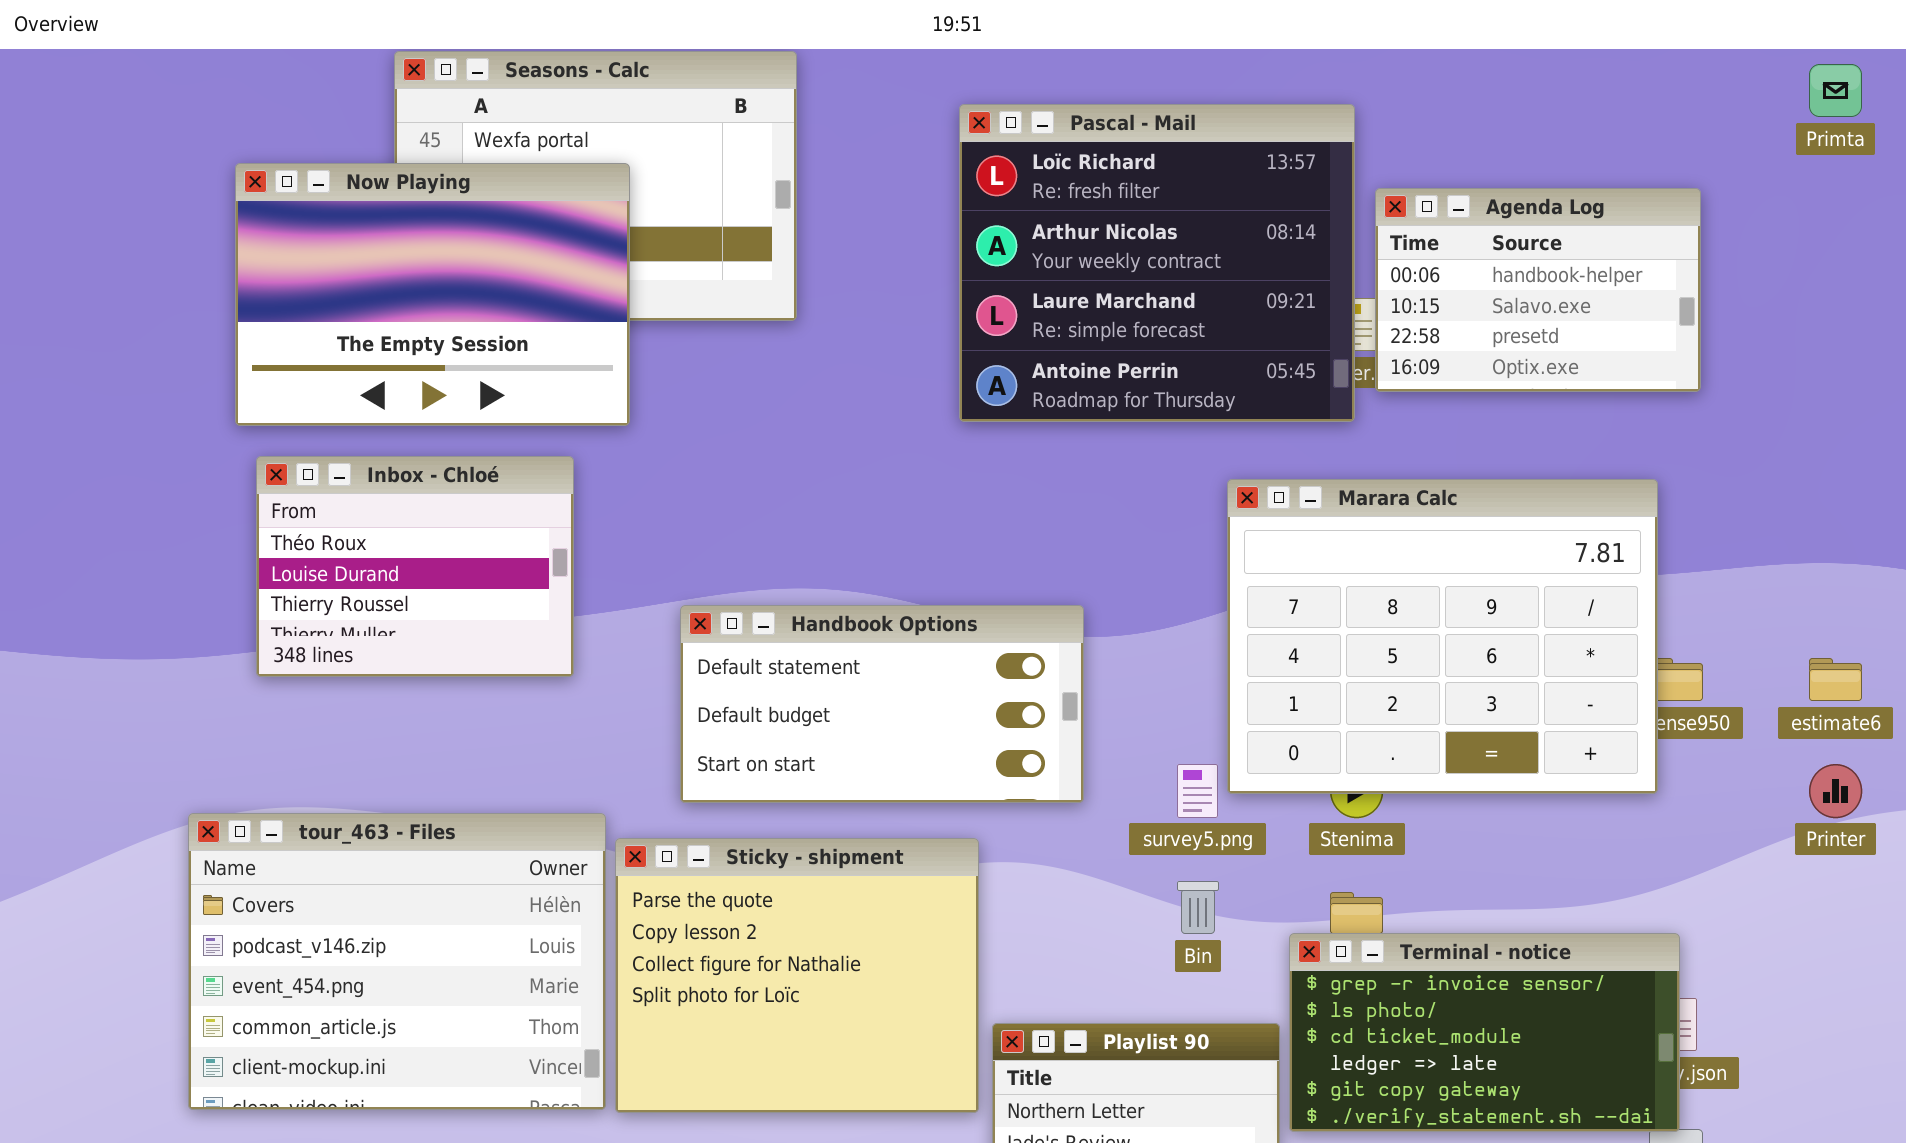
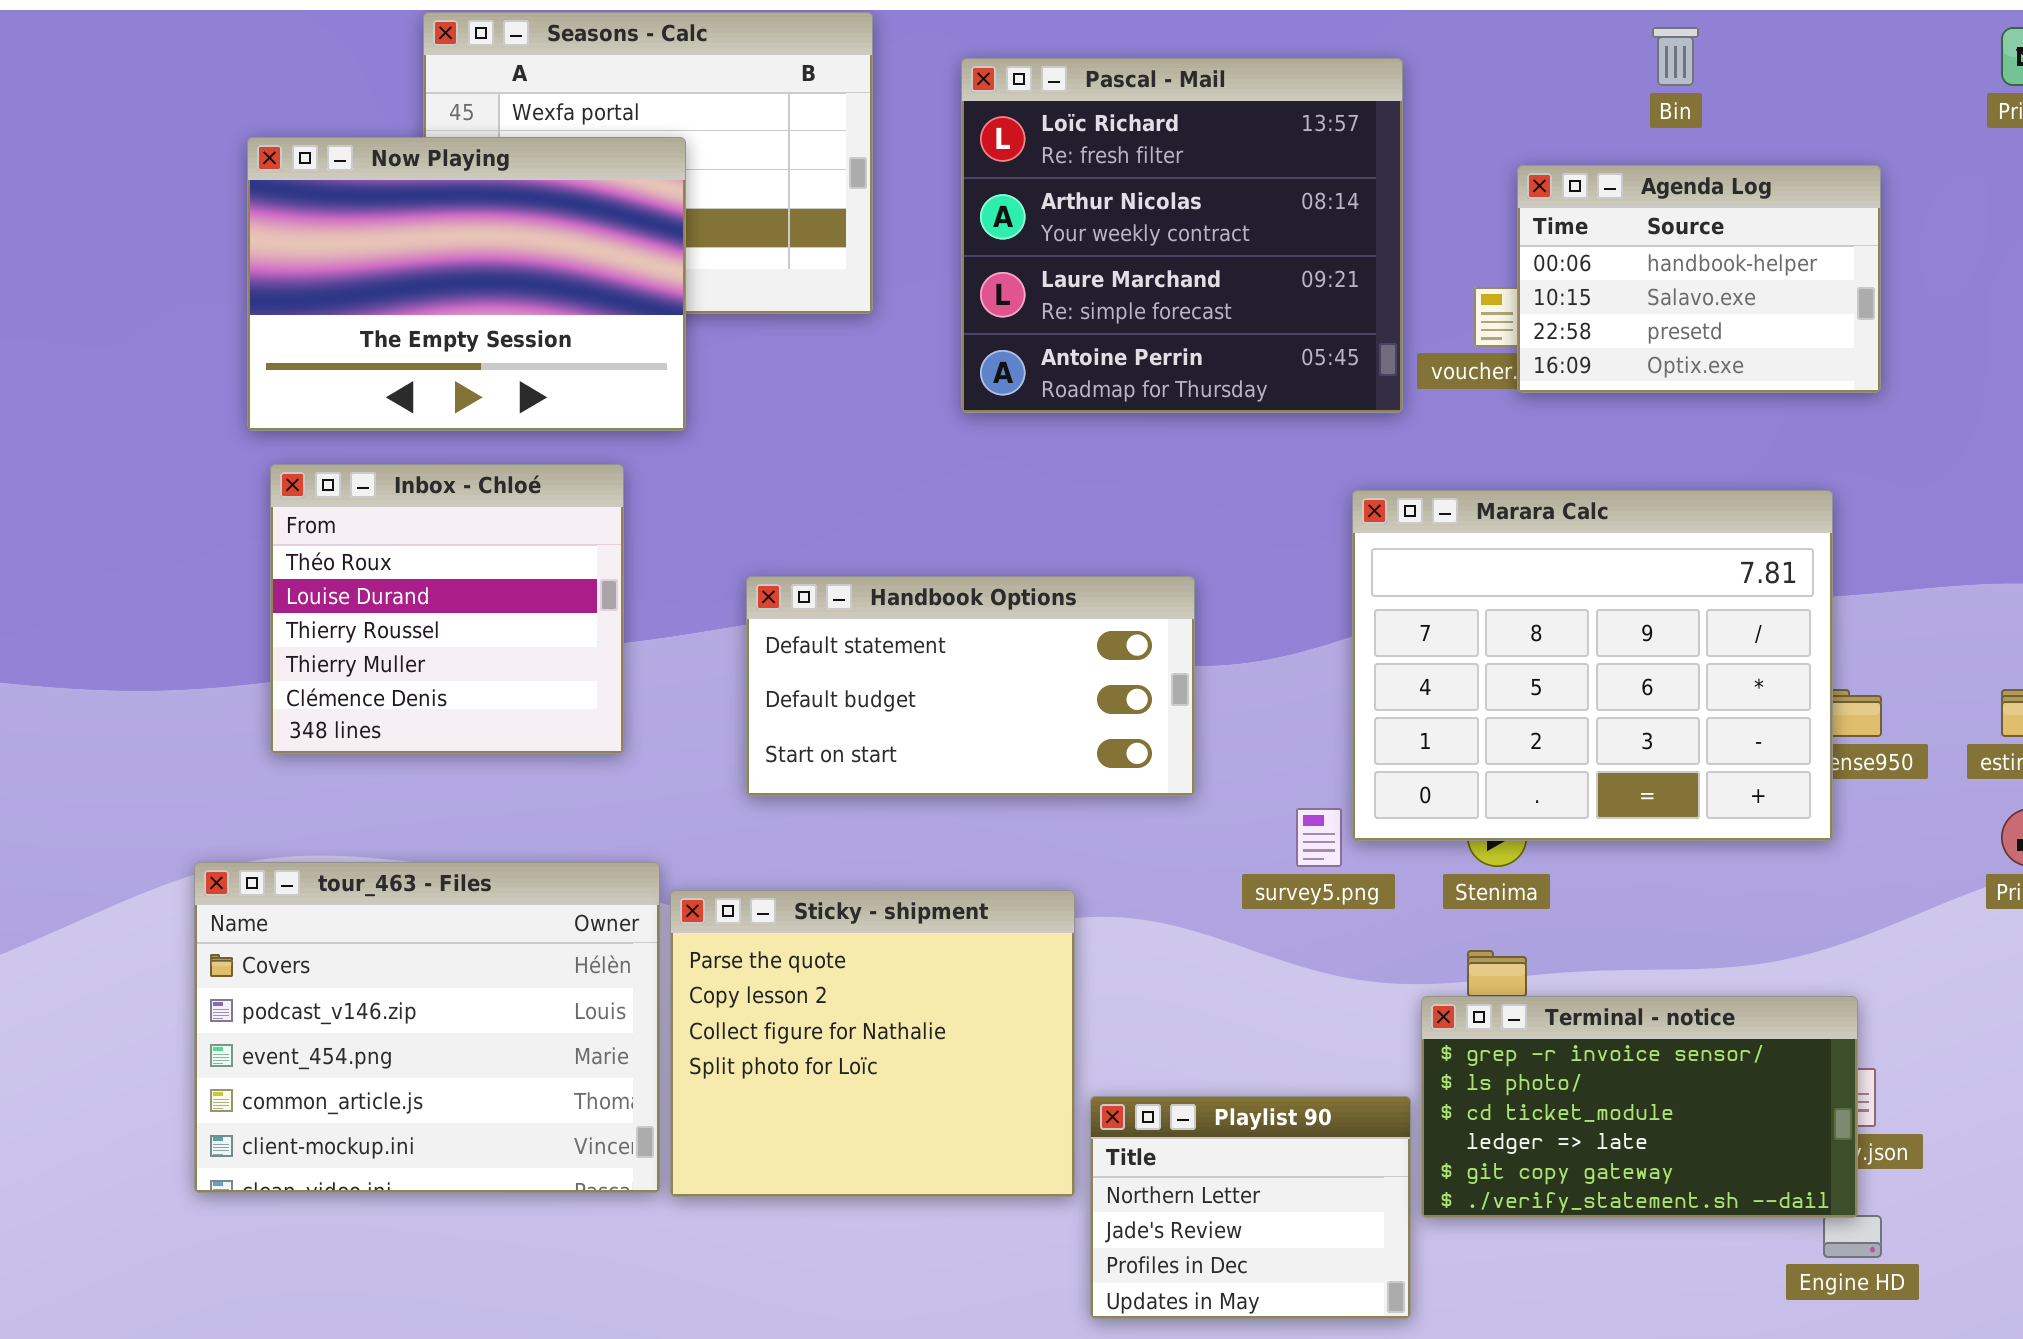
Pascal - Mail: [959,104,1355,422] -> [961,58,1403,413], moved
Inbox - Chloé: [256,456,574,677] -> [270,464,624,754], resized
Handbook Options: [680,605,1084,803] -> [746,576,1195,796], moved
Bin: [1177,881,1219,934] -> [1652,27,1699,86], moved

